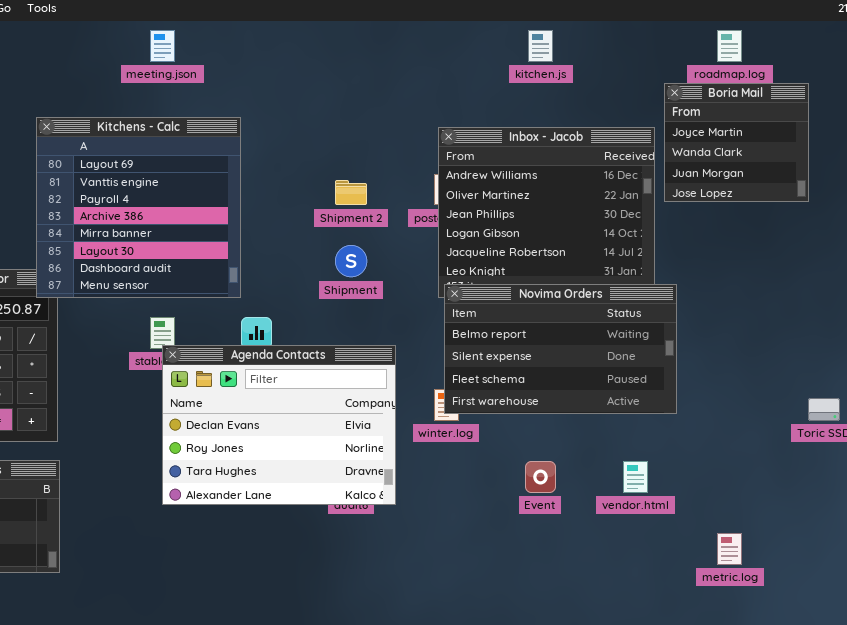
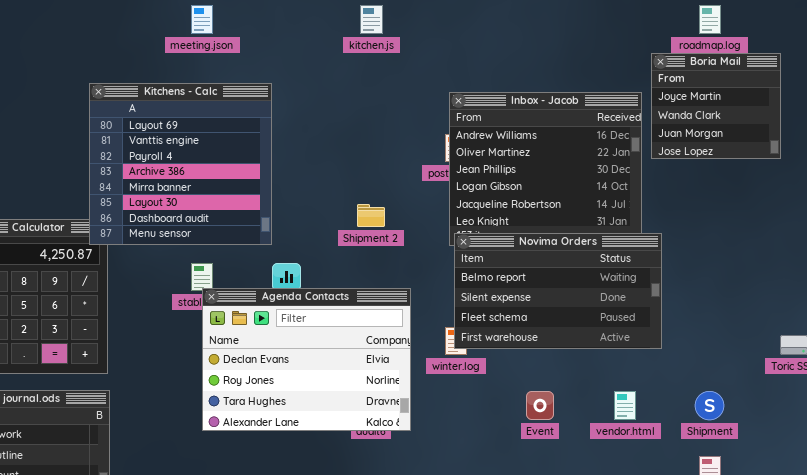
kitchen.js: [528,30,553,62] -> [360,5,383,34], moved
Shipment 2: [335,180,367,205] -> [357,204,385,227], moved
Shipment: [335,245,367,277] -> [695,391,724,420], moved

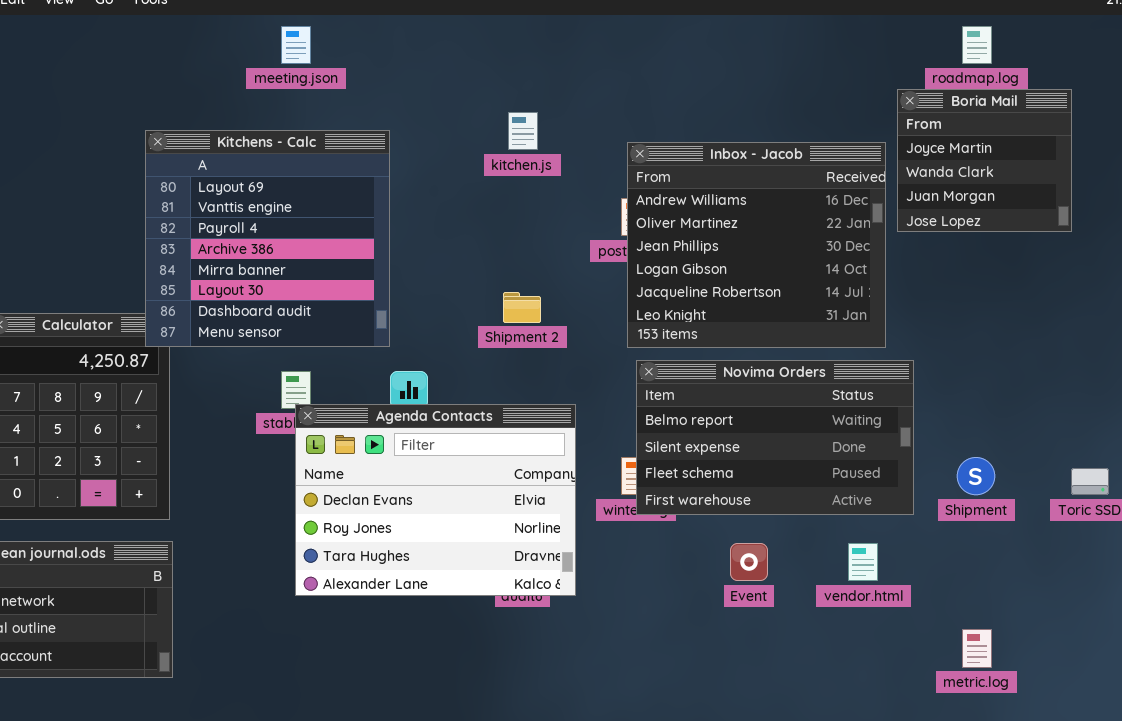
kitchen.js: [360,5,383,34] -> [508,112,538,150], moved
Novima Orders: [454,233,662,349] -> [636,360,914,515], moved
Shipment: [695,391,724,420] -> [957,457,995,495], moved

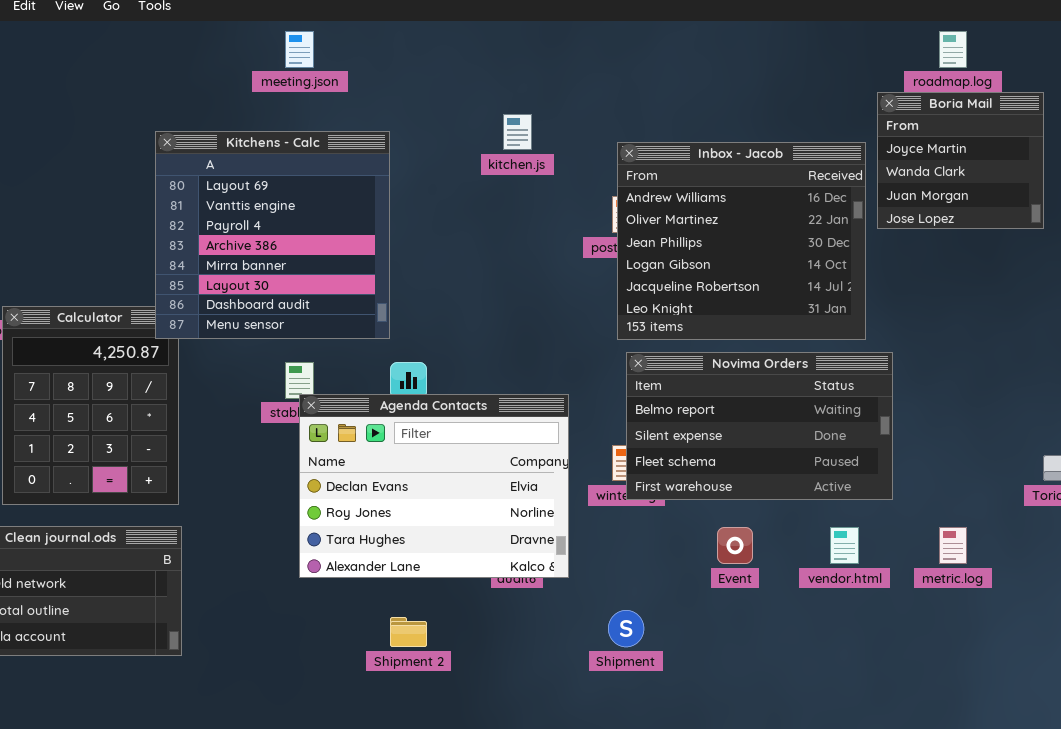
Shipment 2: [503,292,541,323] -> [390,617,427,647], moved
Shipment: [957,457,995,495] -> [608,610,644,647], moved
metric.log: [962,629,992,668] -> [939,527,967,564], moved

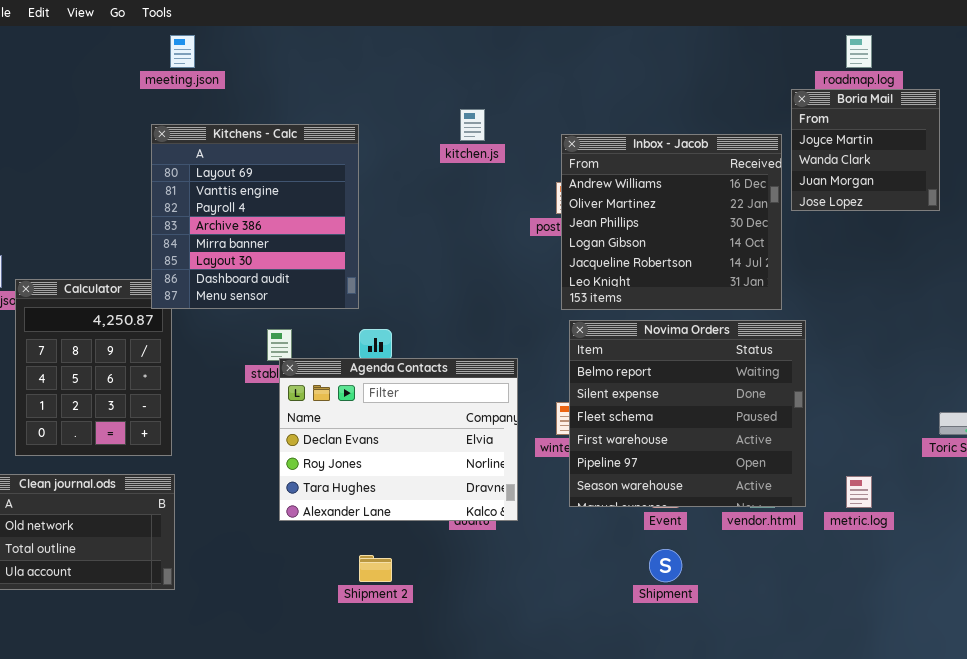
meeting.json: [285,31,314,68] -> [170,35,195,68], moved
Novima Orders: [626,352,893,500] -> [569,320,806,507], resized
Shipment: [608,610,644,647] -> [649,549,682,582], moved

